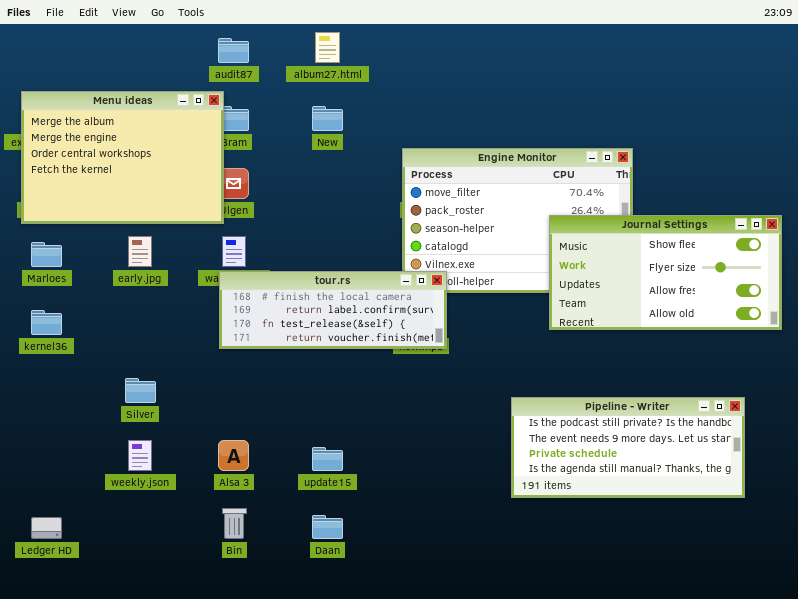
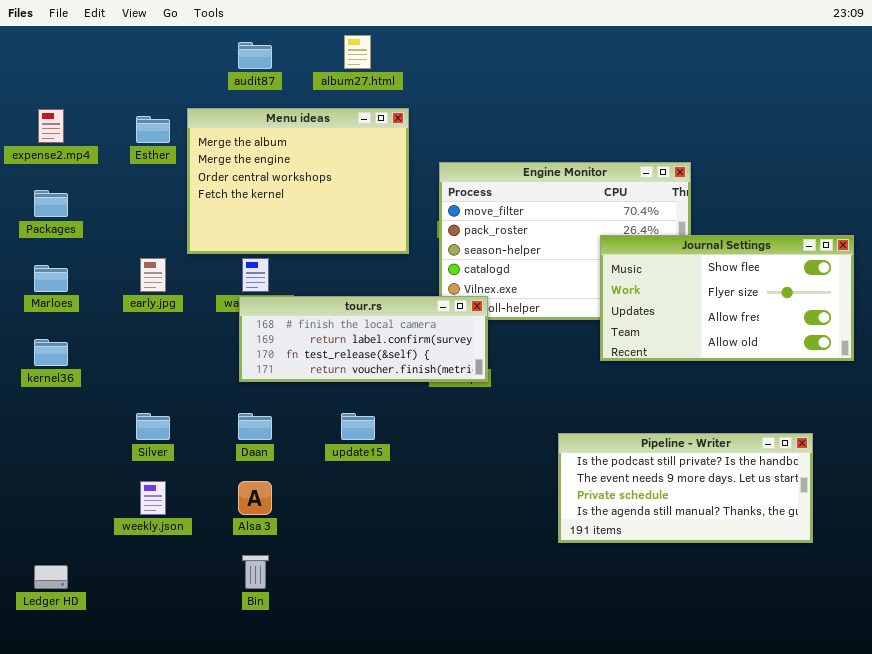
Menu ideas: [21,91,224,224] -> [187,108,409,254], moved
update15: [312,447,343,471] -> [341,413,375,440], moved
Daan: [312,515,343,539] -> [238,413,272,440], moved

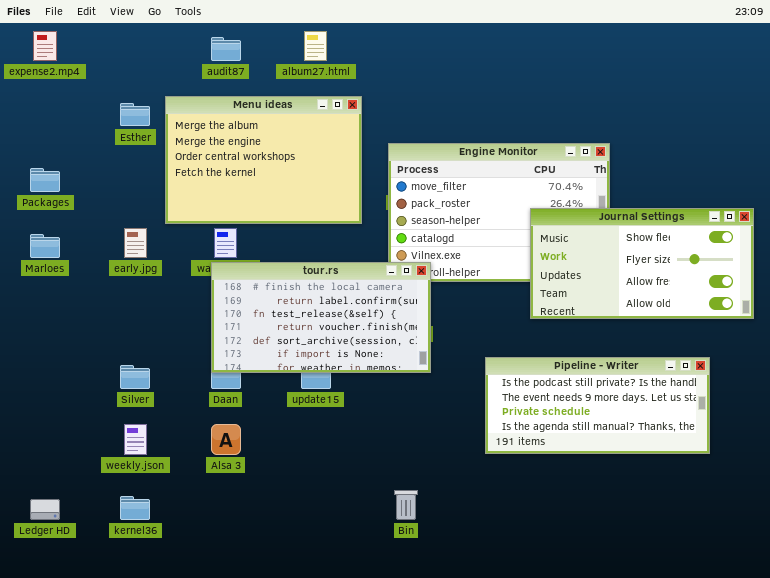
expense2.mp4: [38,109,64,143] -> [33,31,57,61], moved
tour.rs: [239,296,488,382] -> [211,262,431,373], resized
kernel36: [34,339,68,366] -> [120,496,150,520], moved
Pipeline - Writer: [558,433,813,543] -> [485,357,710,454], moved
Bin: [242,555,269,589] -> [394,490,418,520], moved

